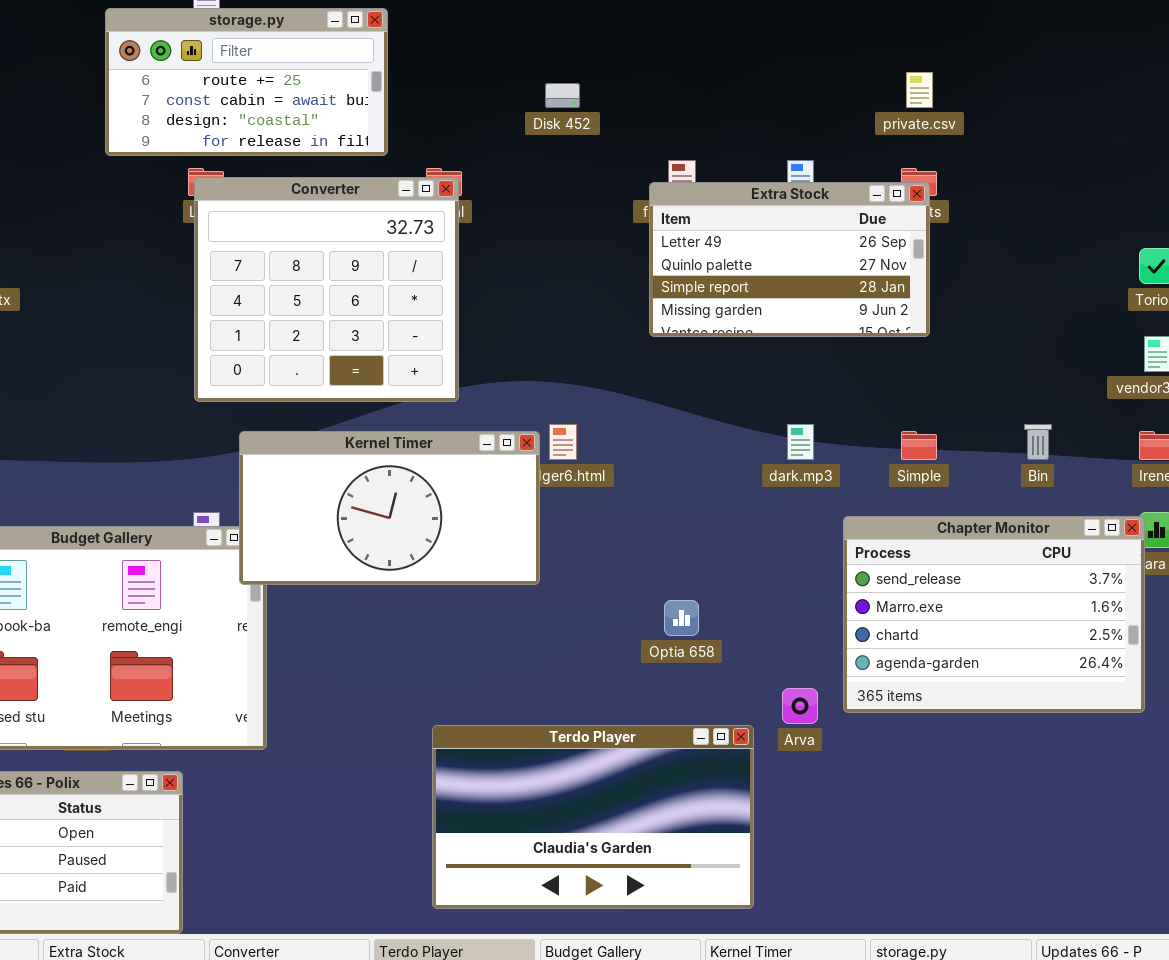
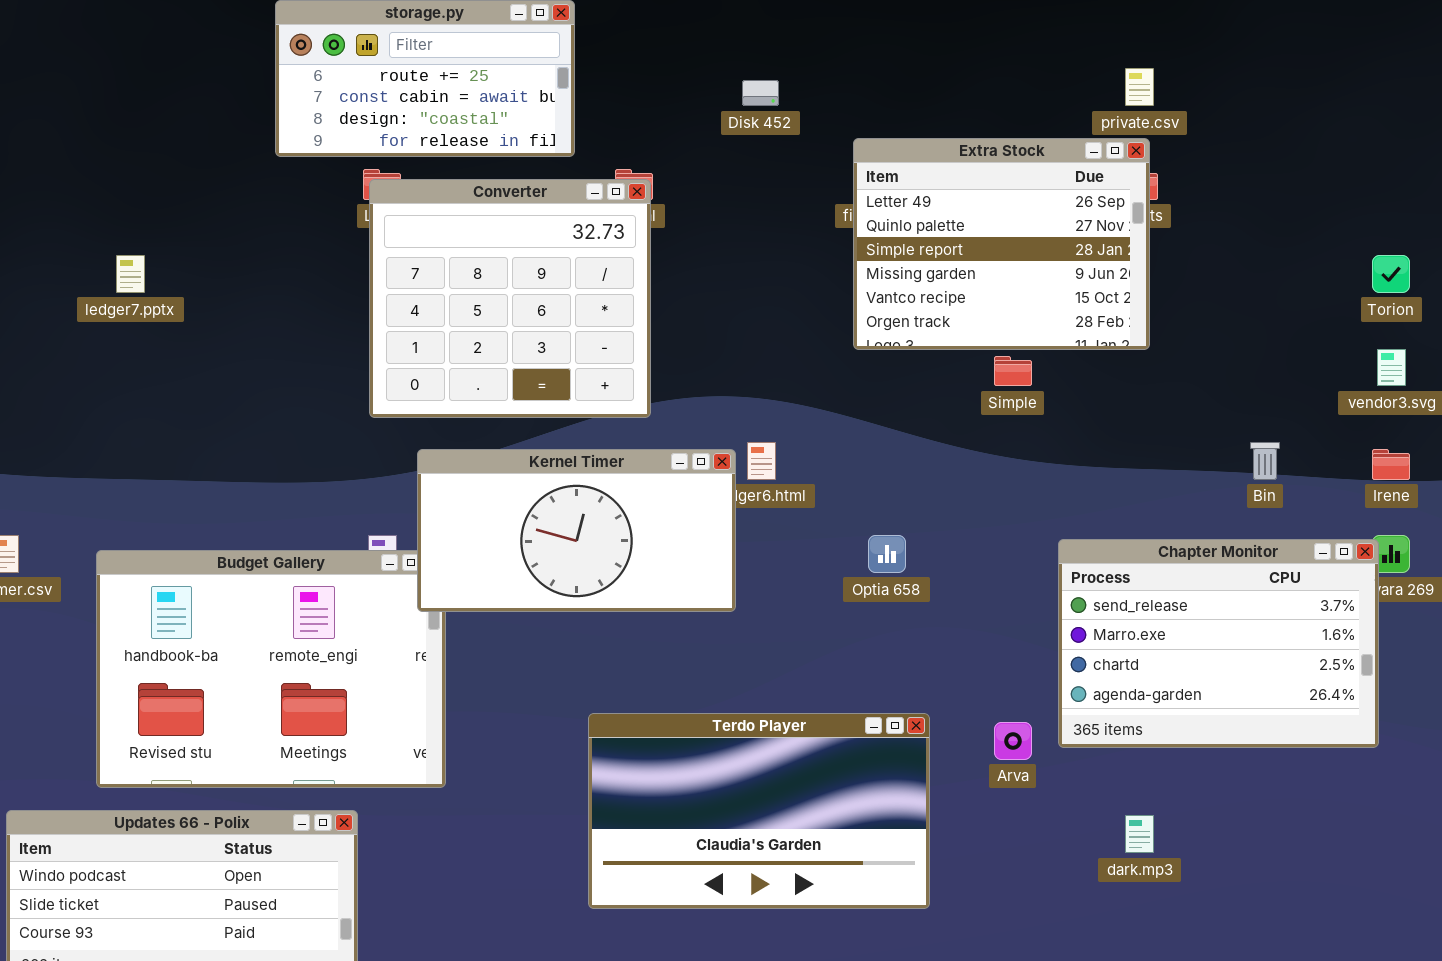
Extra Stock: [649,182,930,337] -> [853,138,1150,350], resized
dark.mp3: [787,424,814,460] -> [1125,815,1154,853], moved
Simple: [901,431,937,460] -> [994,356,1032,386], moved
Optia 658: [664,600,699,636] -> [868,535,906,573], moved
Terdo Player: [432,725,754,909] -> [588,713,930,909], moved

